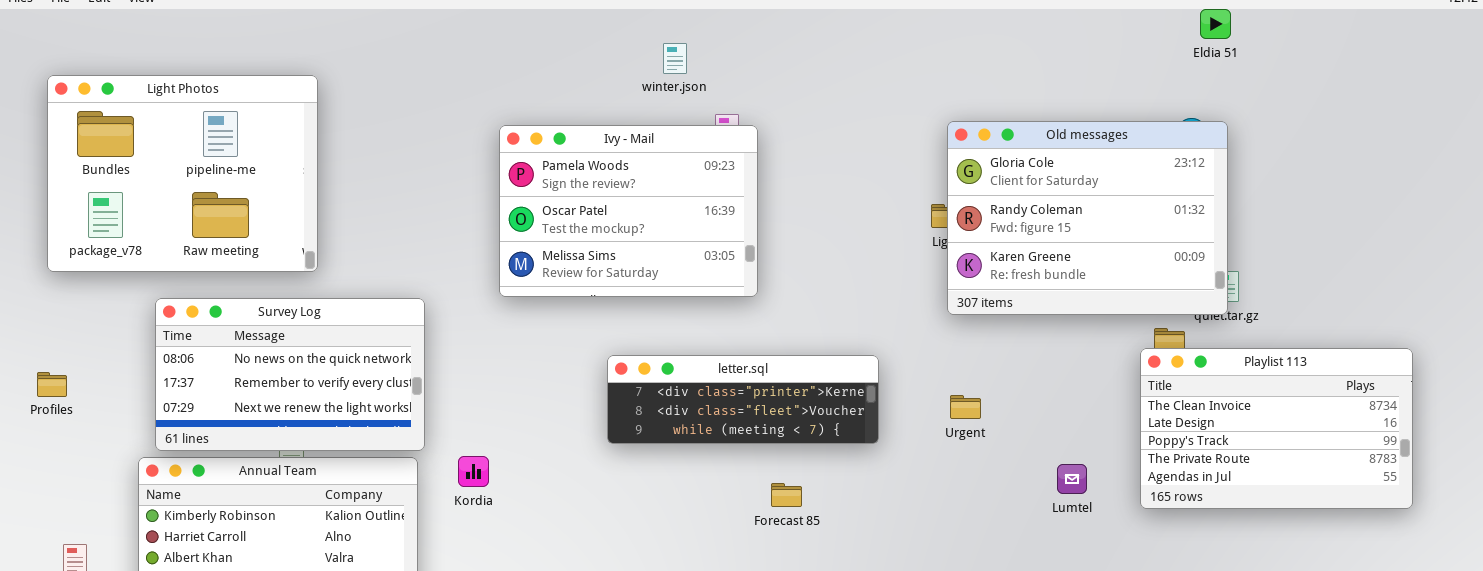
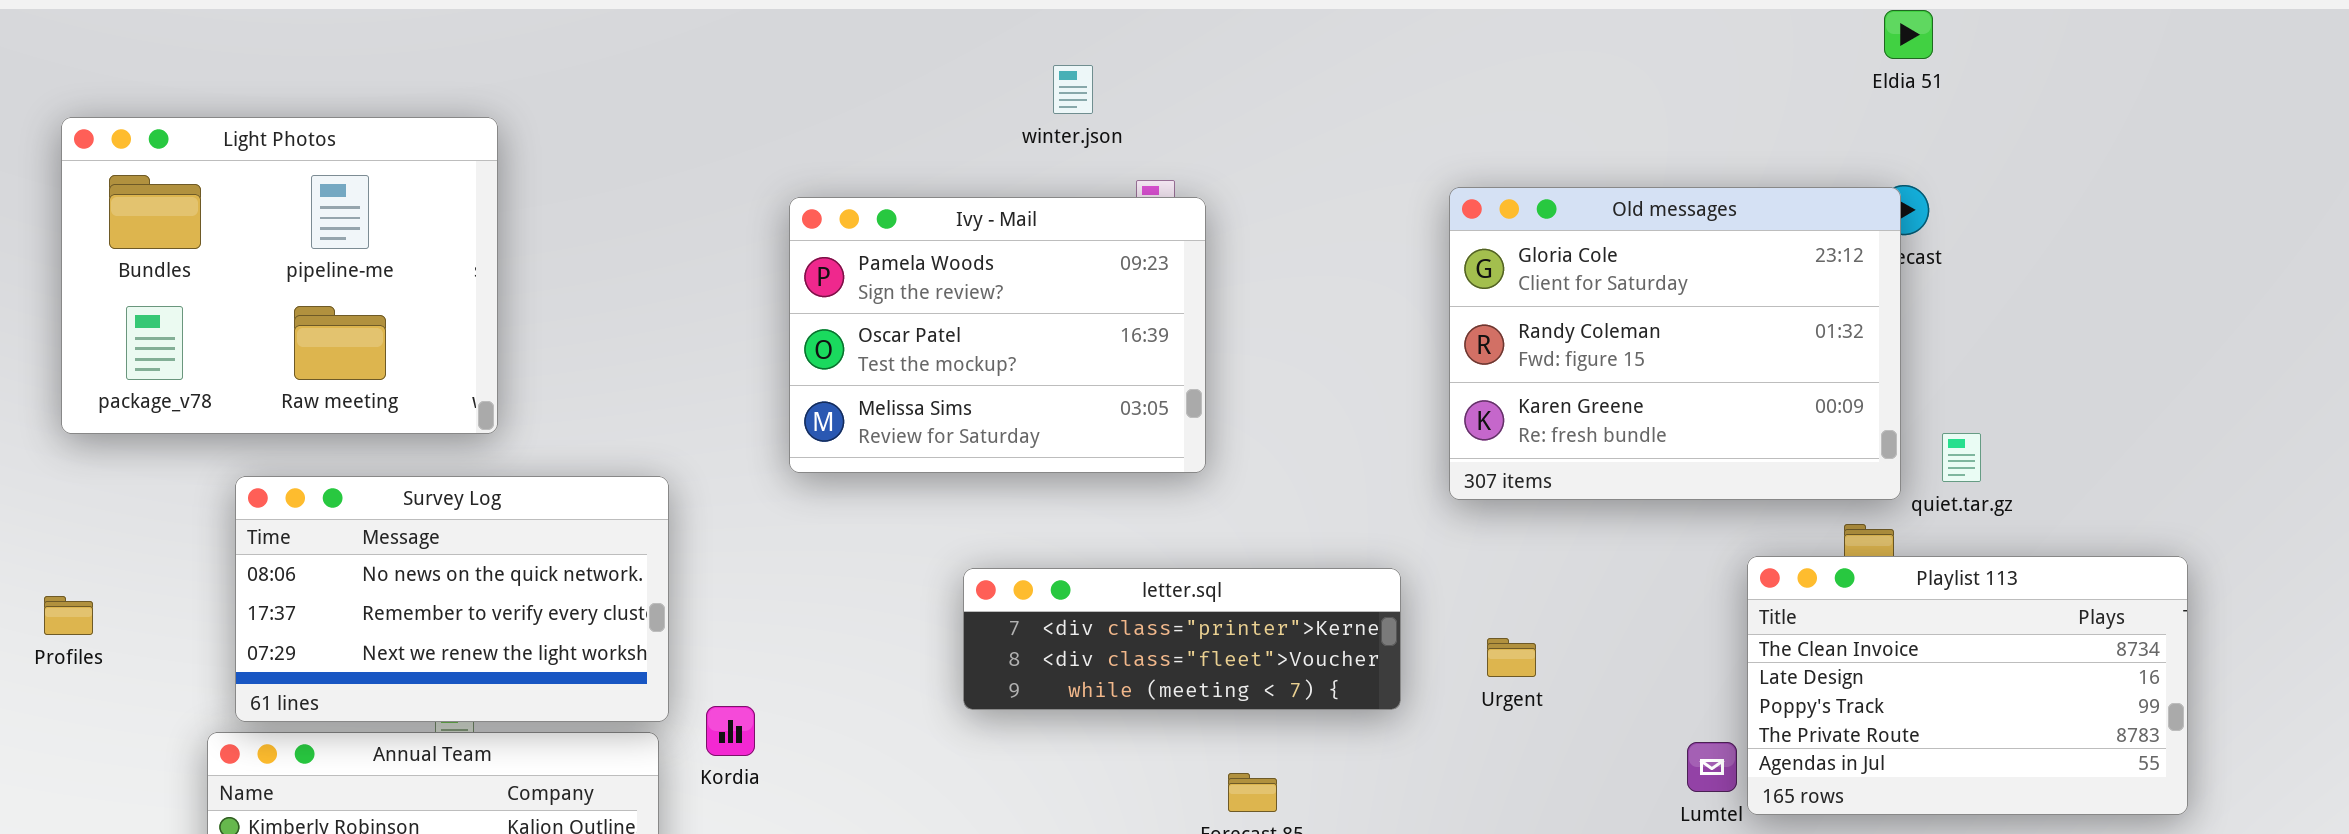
Eldia 51: [1200,9,1231,39] -> [1884,10,1933,59], moved
Old messages: [947,121,1228,315] -> [1449,187,1901,500], moved
Playlist 113: [1140,348,1413,509] -> [1747,556,2188,815], moved
Urgent: [950,395,981,419] -> [1487,638,1536,677], moved
Kordia: [458,456,489,487] -> [706,706,755,756], moved

